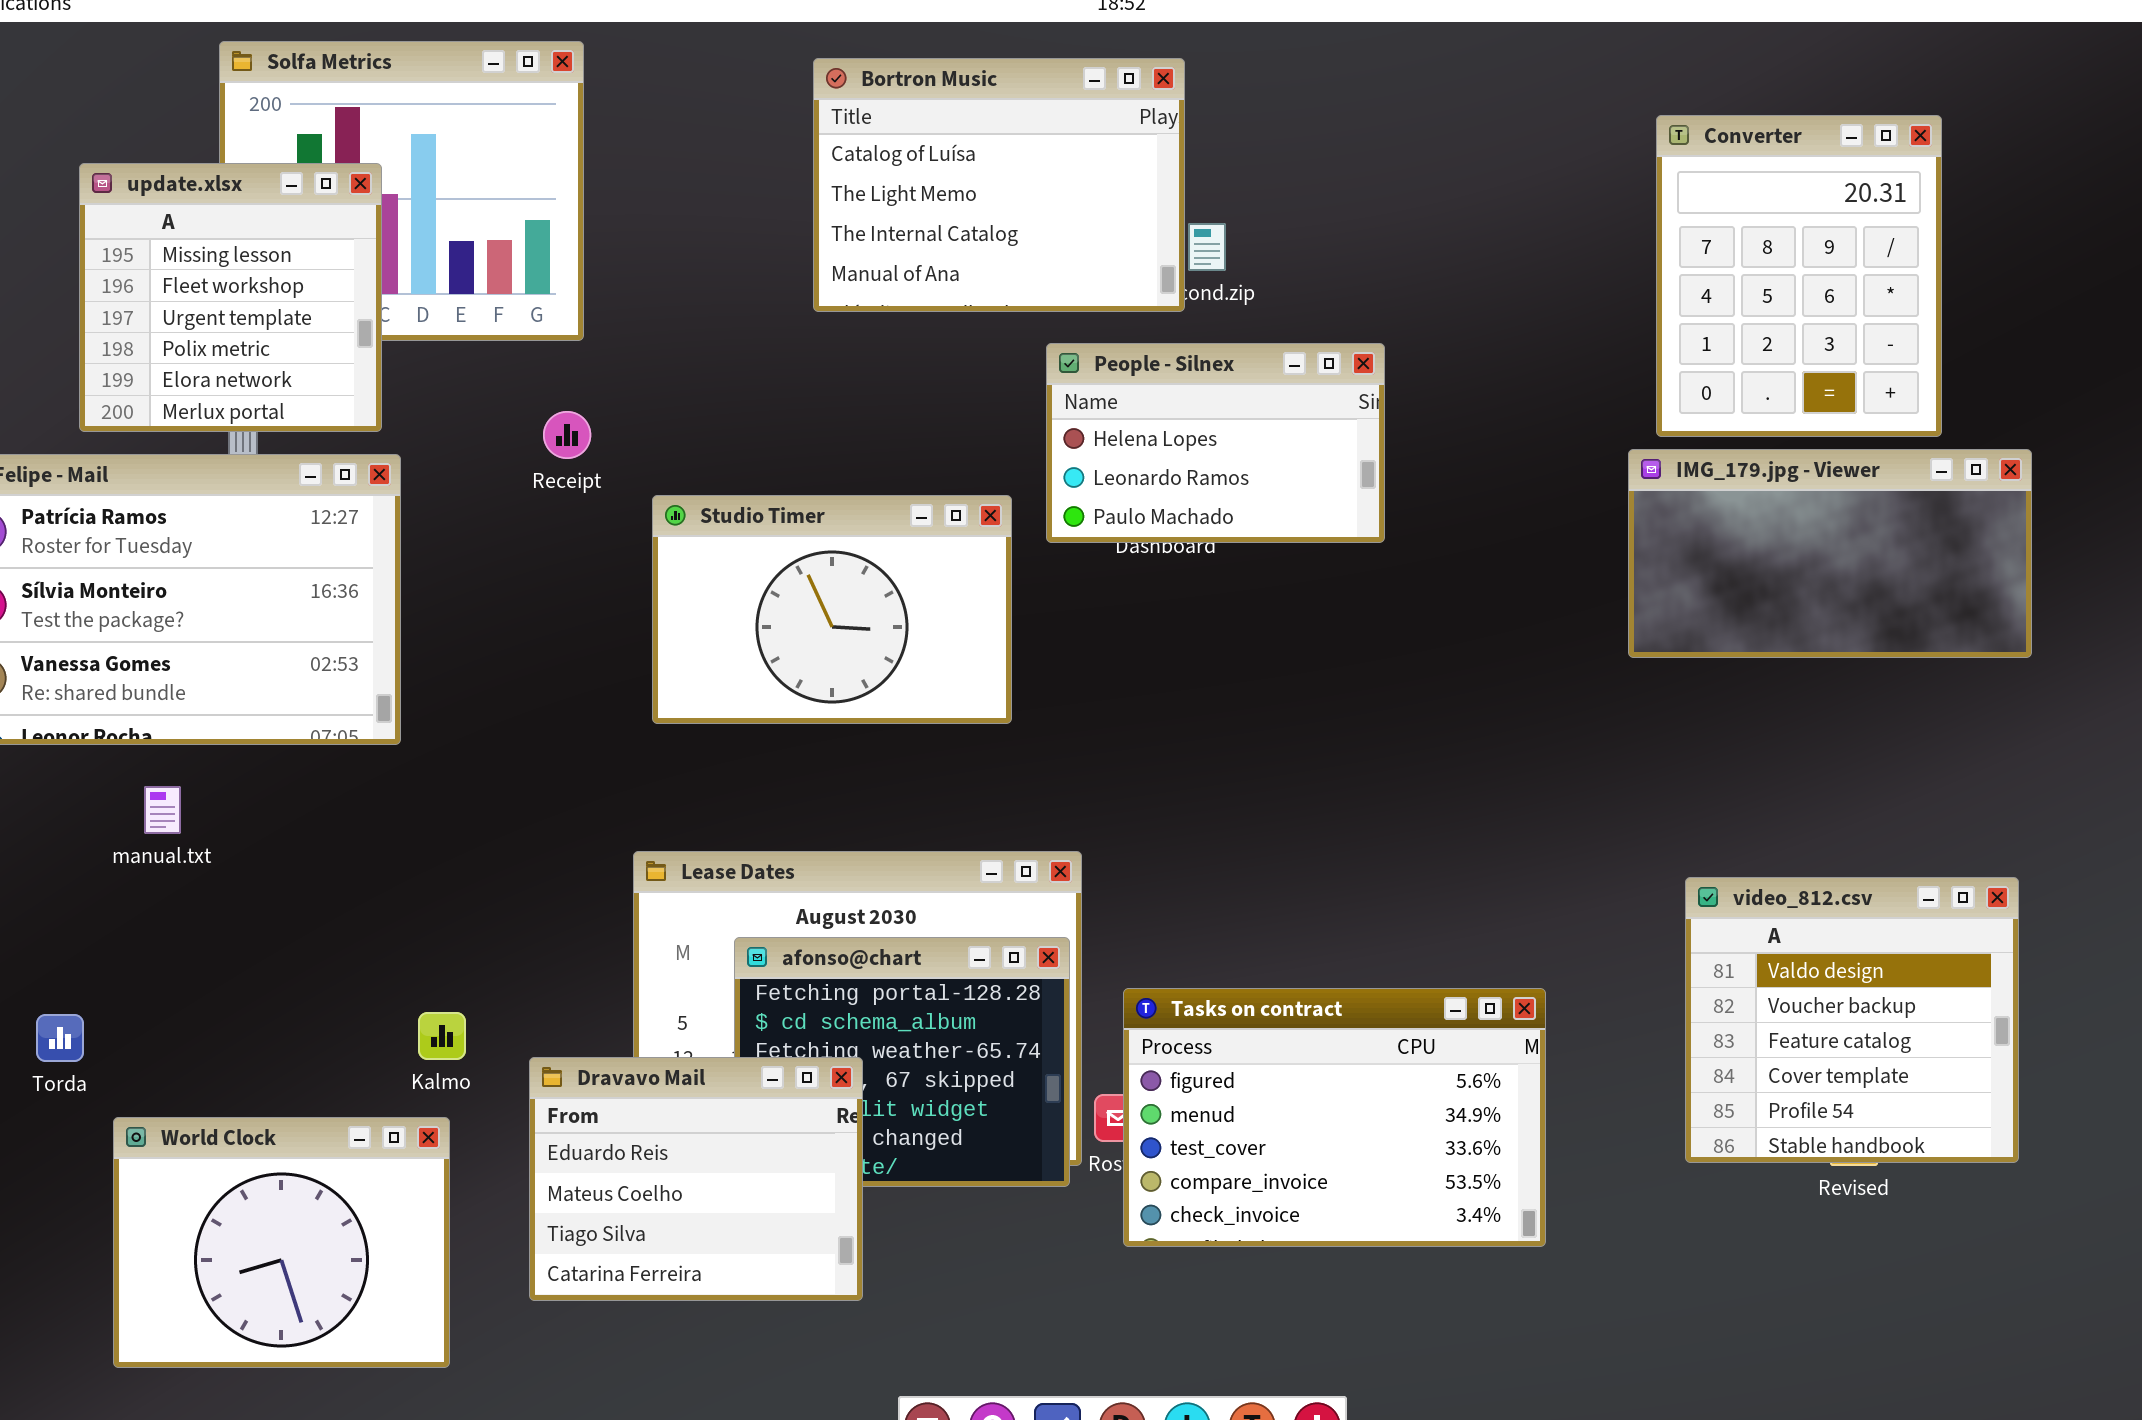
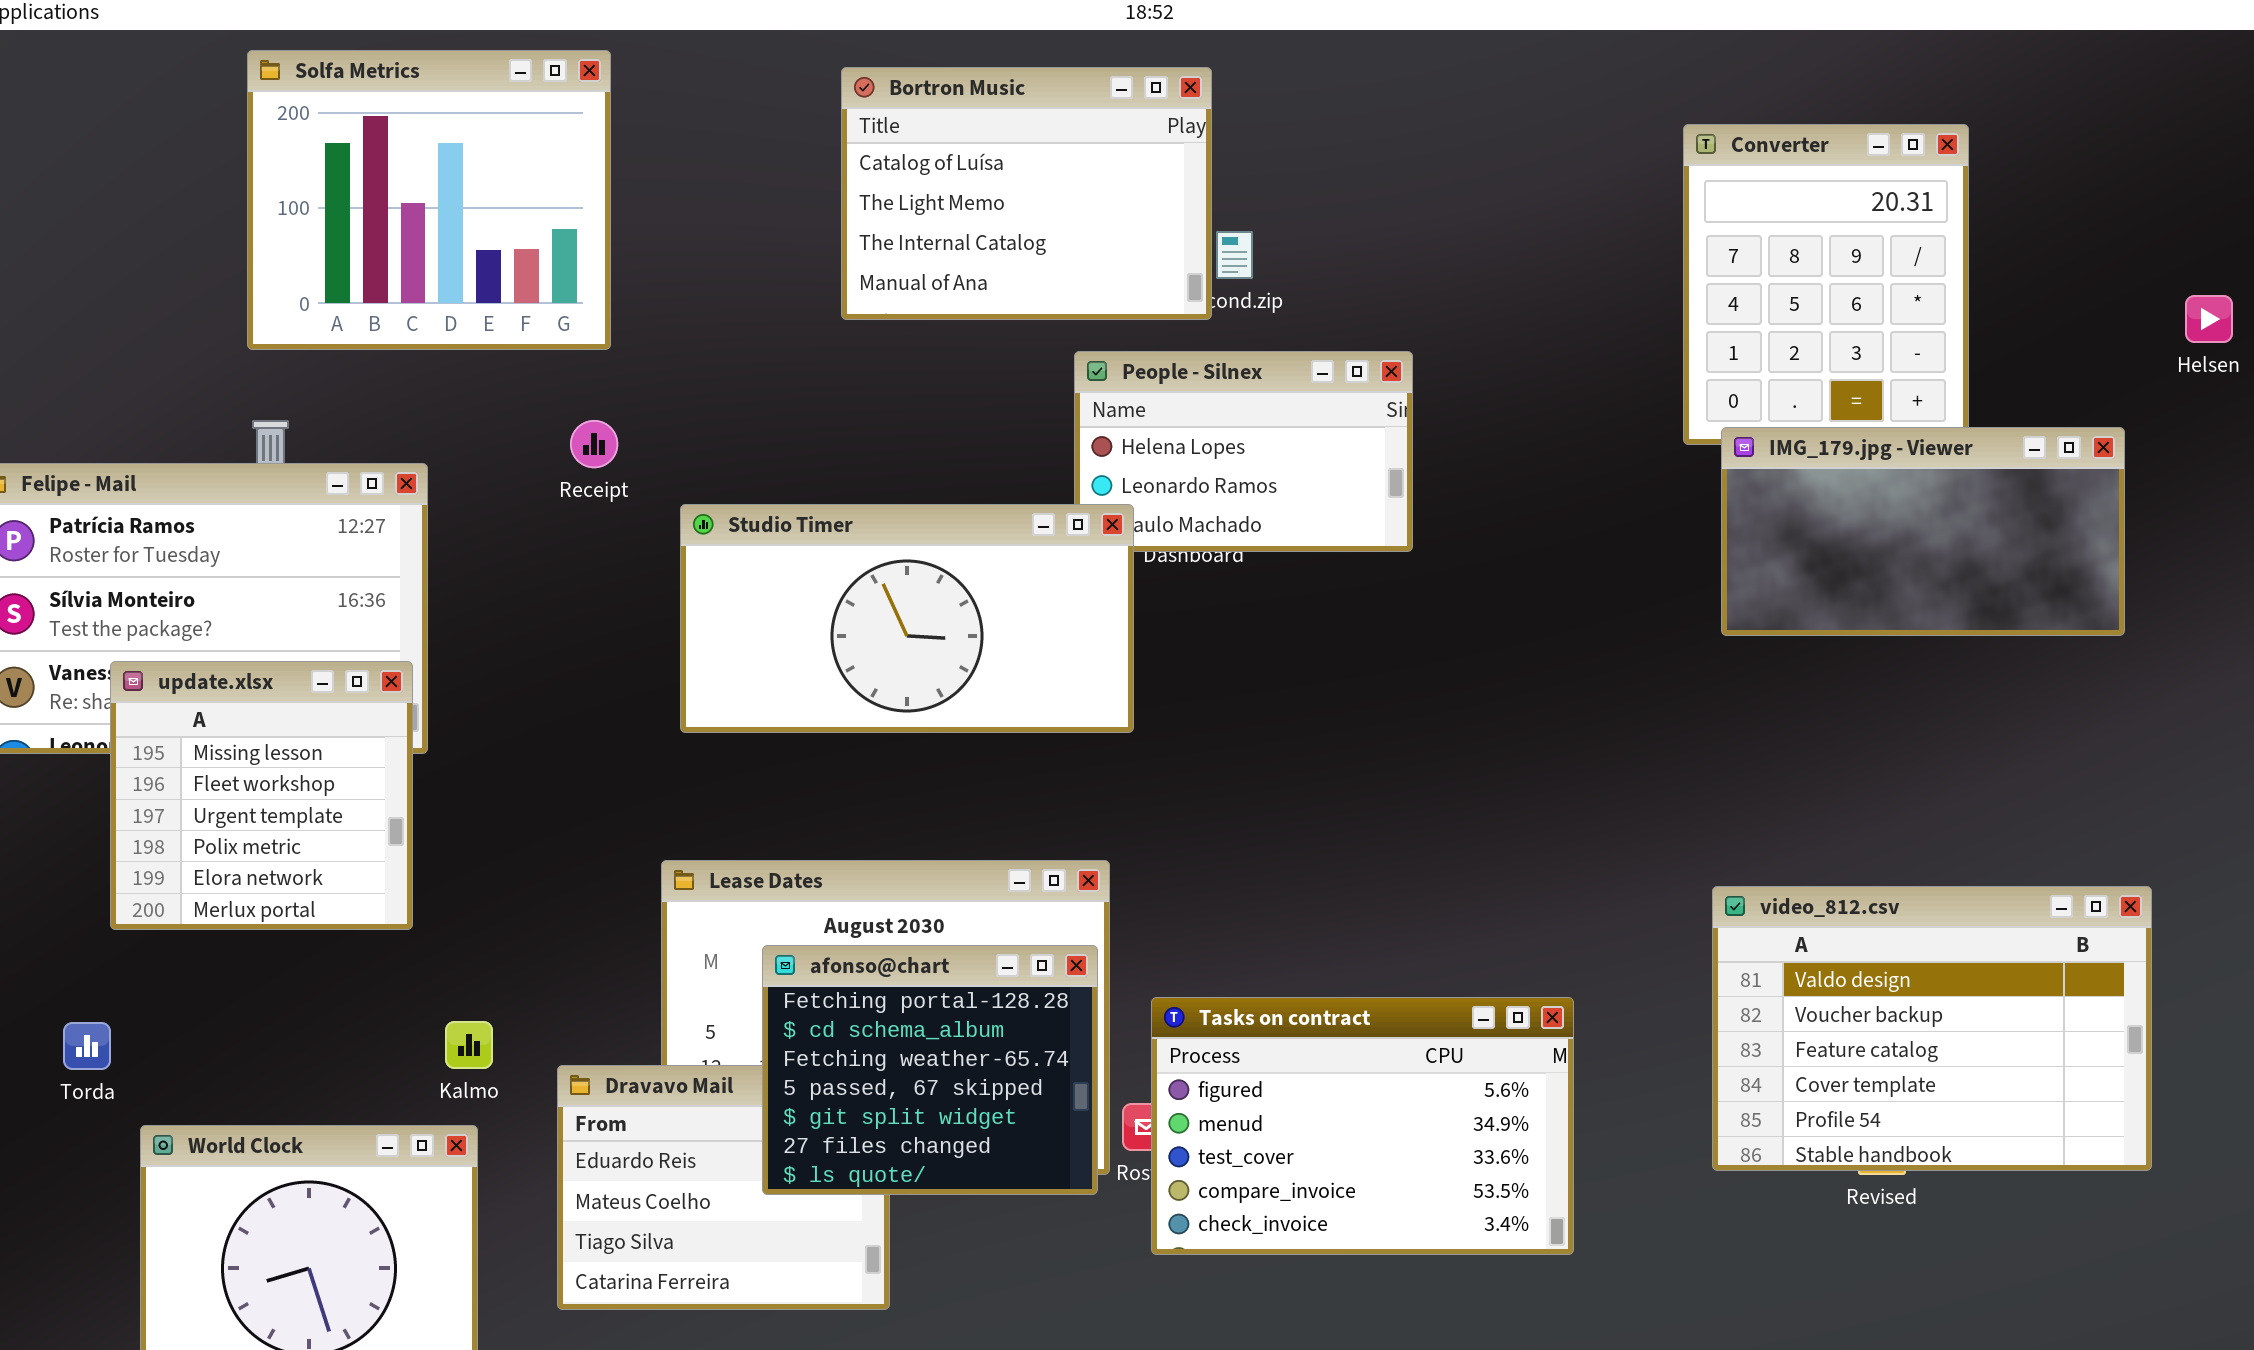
update.xlsx: [79,163,382,432] -> [110,661,413,930], moved
IMG_179.jpg - Viewer: [1628,449,2032,658] -> [1721,427,2125,636], moved
Studio Timer: [652,495,1012,724] -> [680,504,1134,733], resized
video_812.csv: [1685,877,2019,1163] -> [1712,886,2152,1171], resized
afonso@chart: [734,937,1070,1187] -> [762,945,1098,1195], raised

